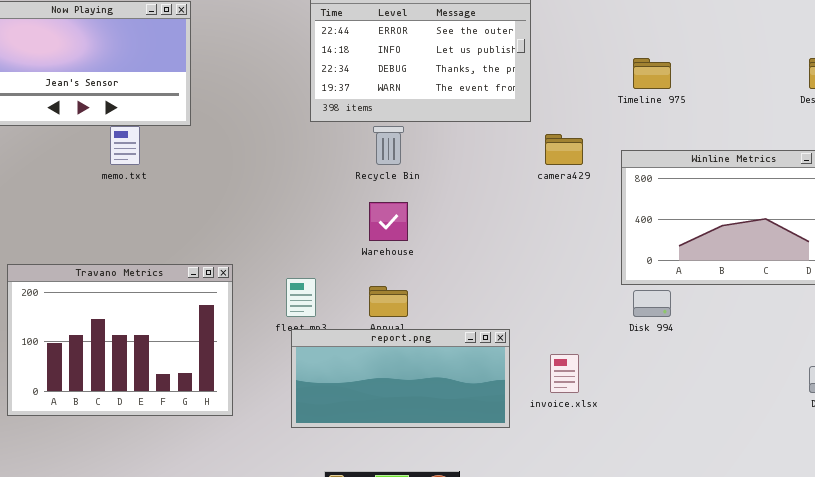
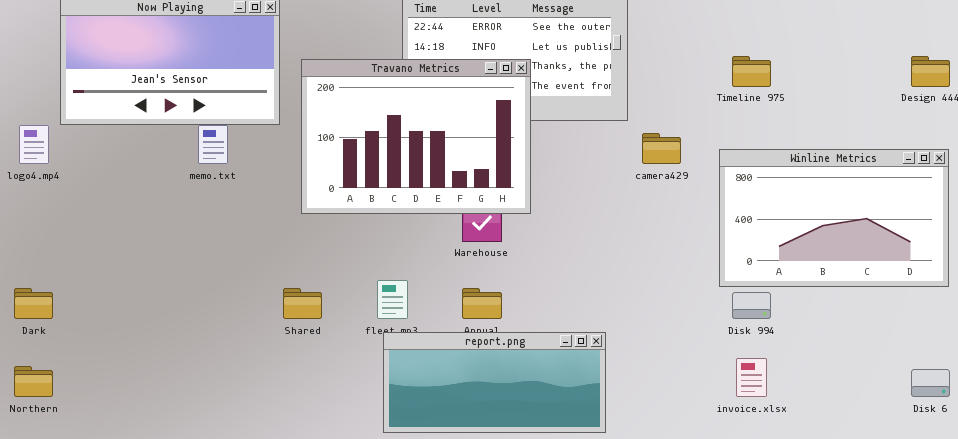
Travano Metrics: [7,264,233,416] -> [301,59,531,214], moved
invoice.xlsx: [550,354,579,393] -> [736,358,767,397], moved

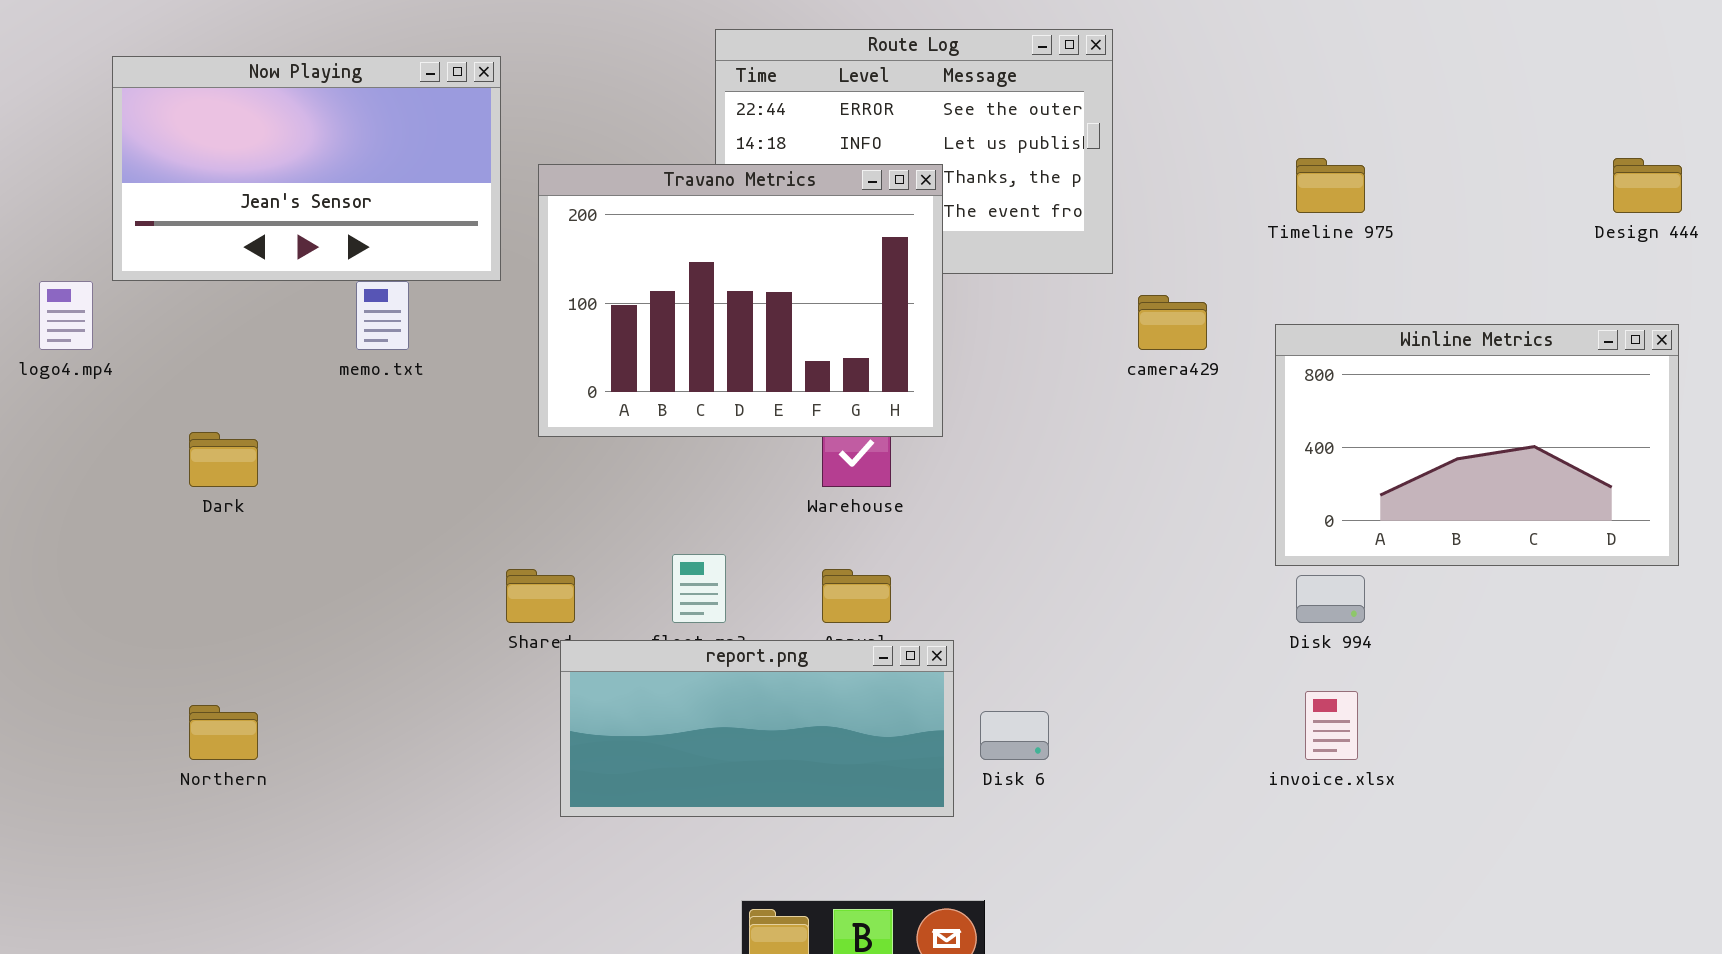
Dark: [14,288,53,319] -> [189,432,258,487], moved
report.png: [383,332,606,433] -> [560,640,954,817], moved
Northern: [14,366,53,397] -> [189,705,258,760], moved
Disk 6: [911,369,950,397] -> [980,711,1049,760], moved

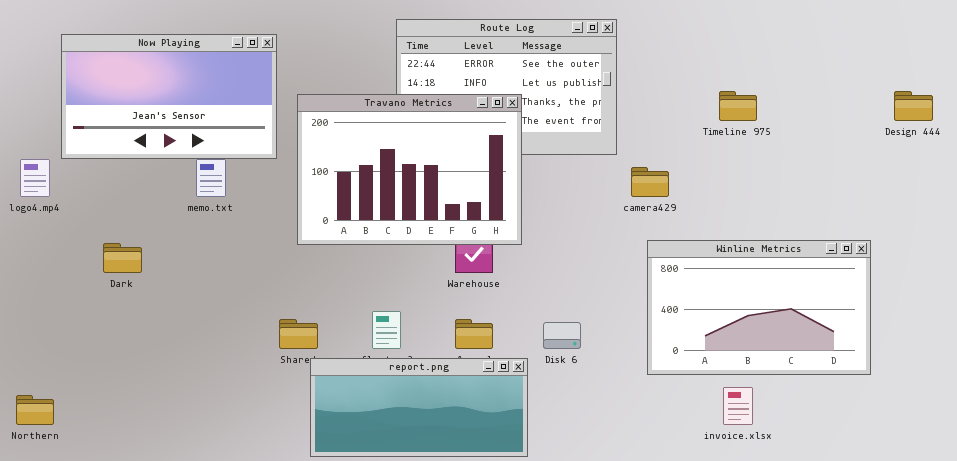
Winline Metrics: [1275,324,1679,566] -> [647,240,871,375], moved
Northern: [189,705,258,760] -> [16,395,54,425], moved
Disk 6: [980,711,1049,760] -> [543,322,581,349], moved

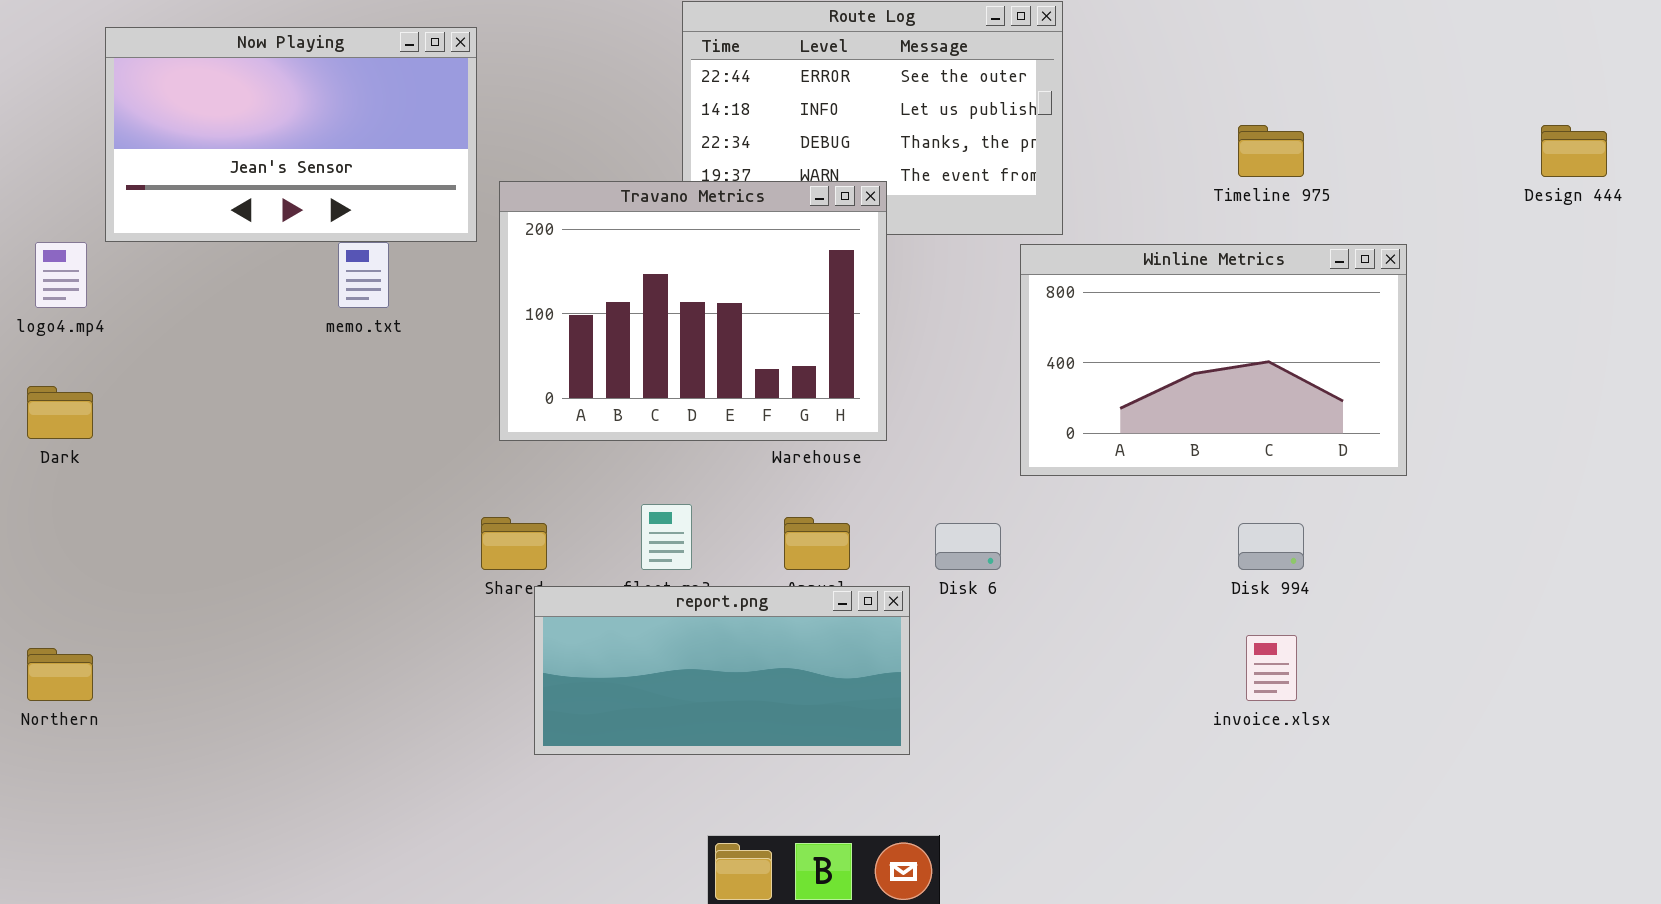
Travano Metrics: [297,94,522,245] -> [499,181,887,441], moved
Winline Metrics: [647,240,871,375] -> [1020,244,1407,476], moved
Dark: [103,243,142,273] -> [27,386,93,439], moved

